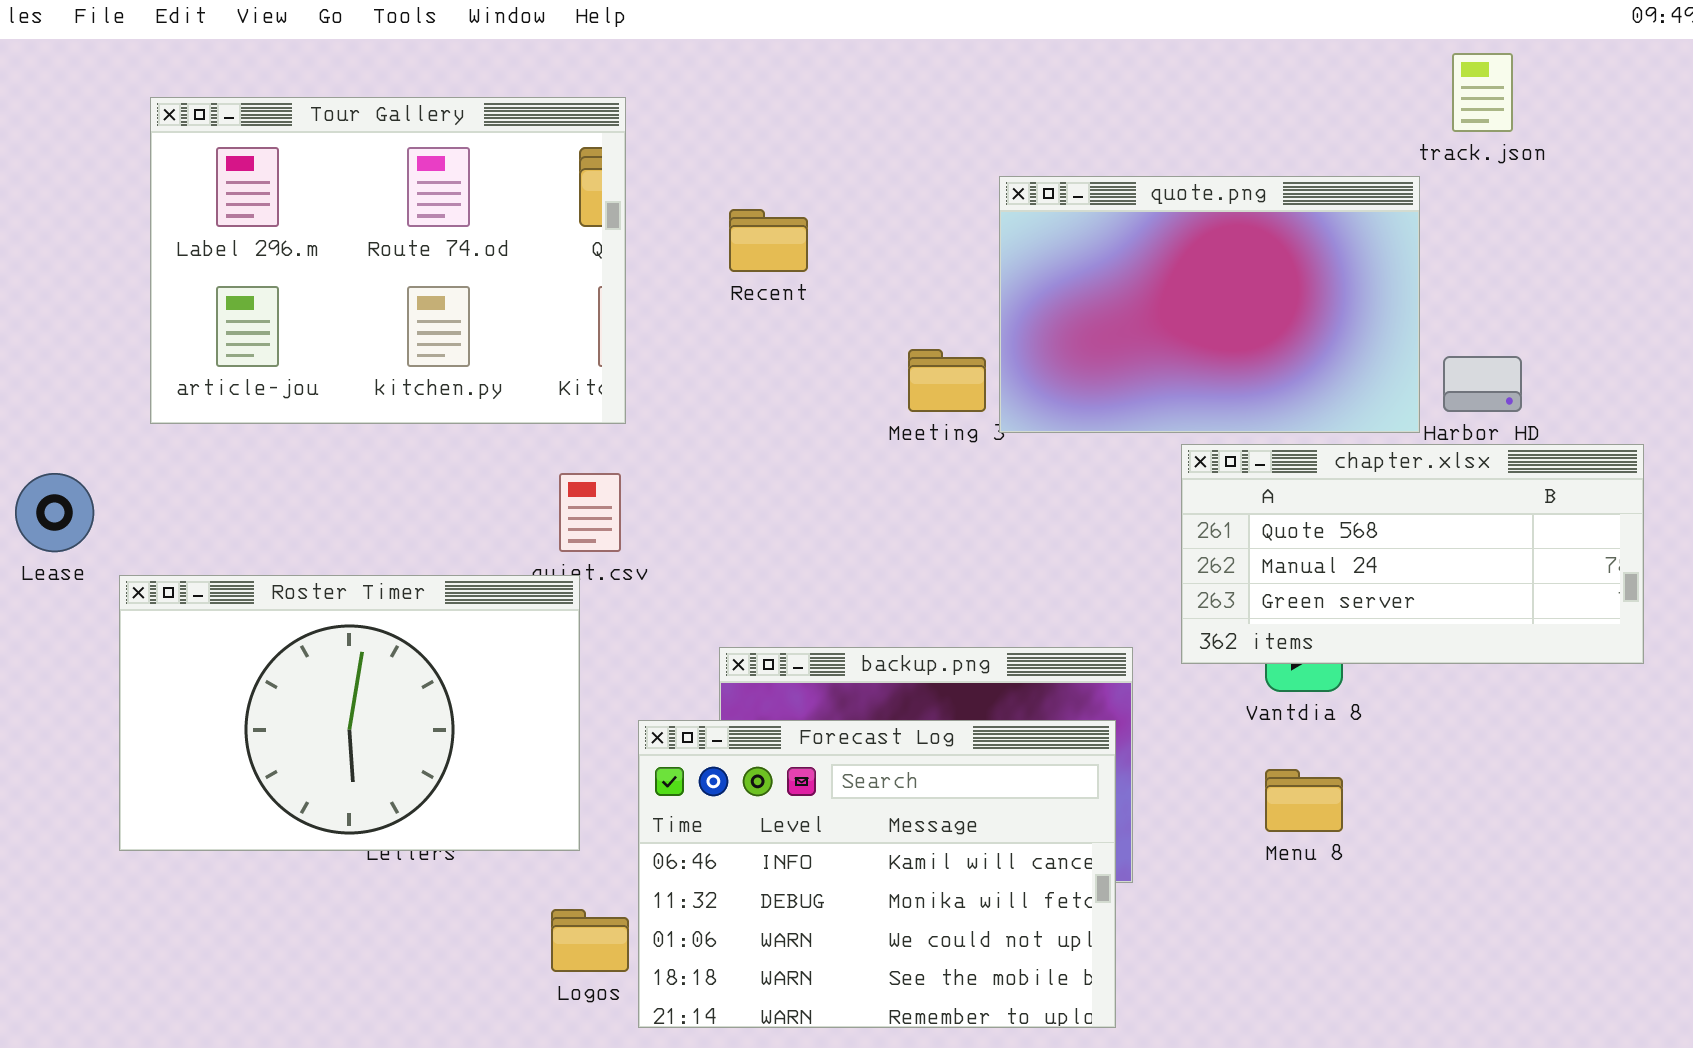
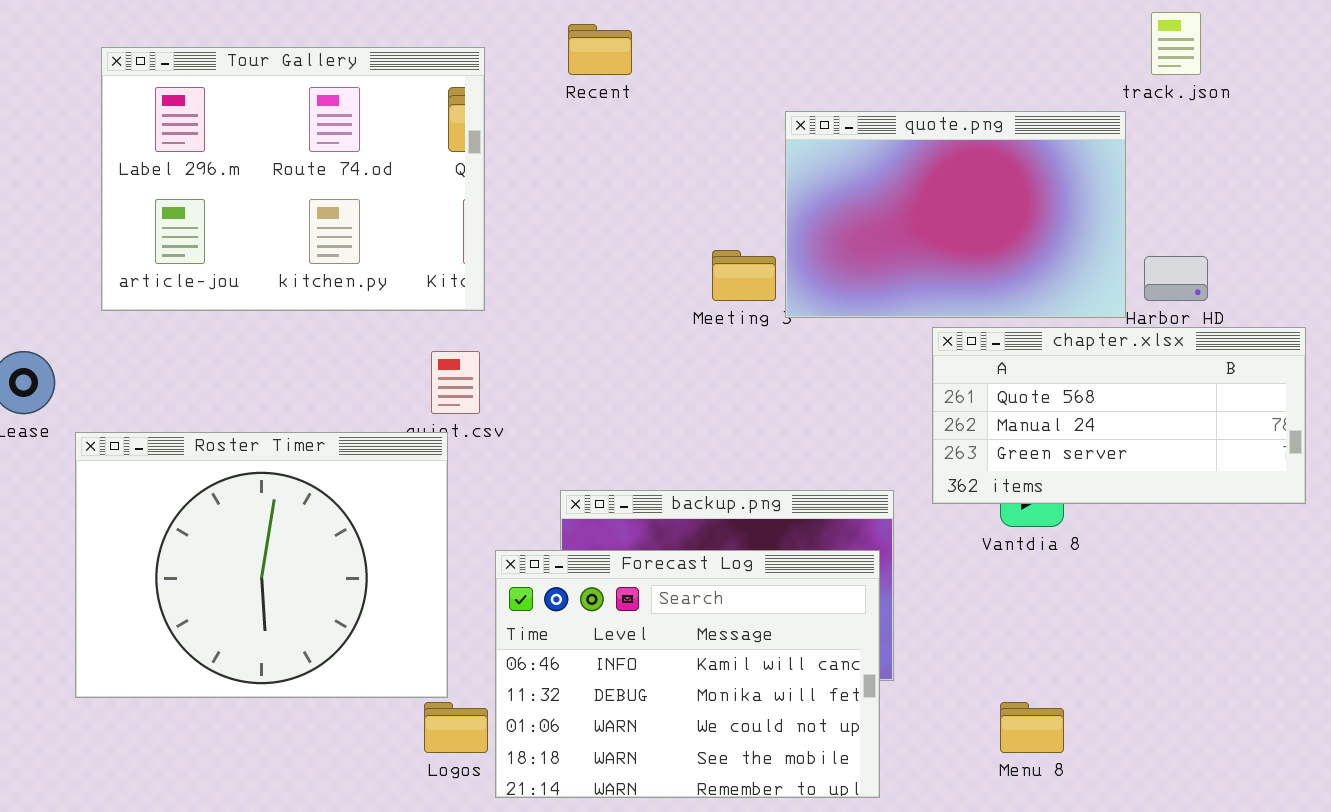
Recent: [729,209,808,272] -> [568,24,632,75], moved
Roster Timer: [119,575,580,851] -> [75,432,448,698], resized
Menu 8: [1265,769,1343,832] -> [1000,702,1064,753], moved

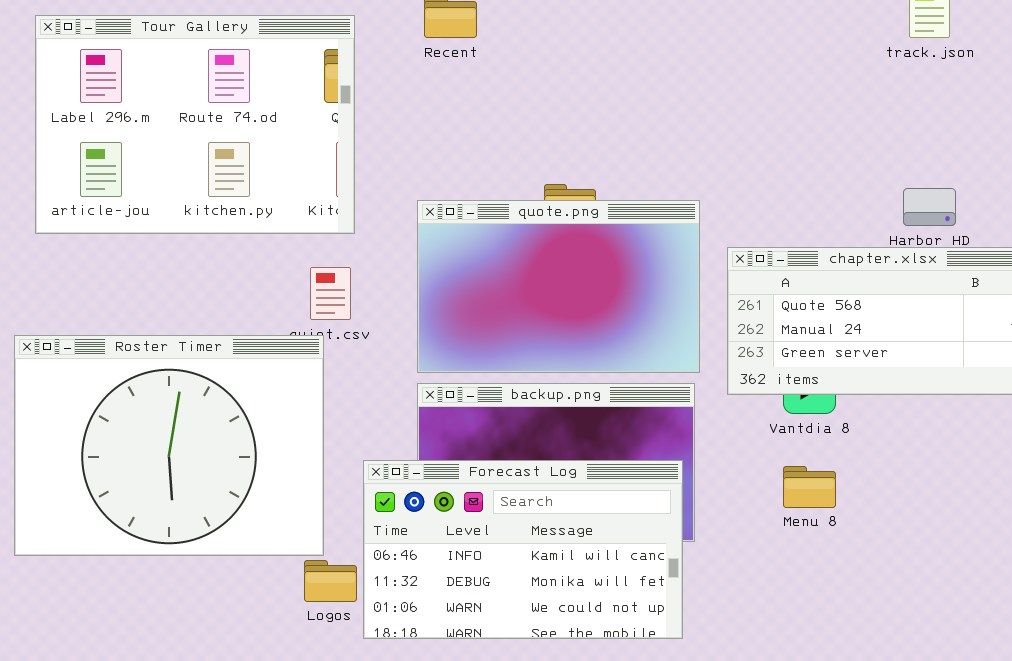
quote.png: [785,111,1126,318] -> [417,200,700,373], moved
Forecast Log: [495,550,880,798] -> [363,460,683,639], resized
Menu 8: [1000,702,1064,753] -> [783,466,836,508], moved

